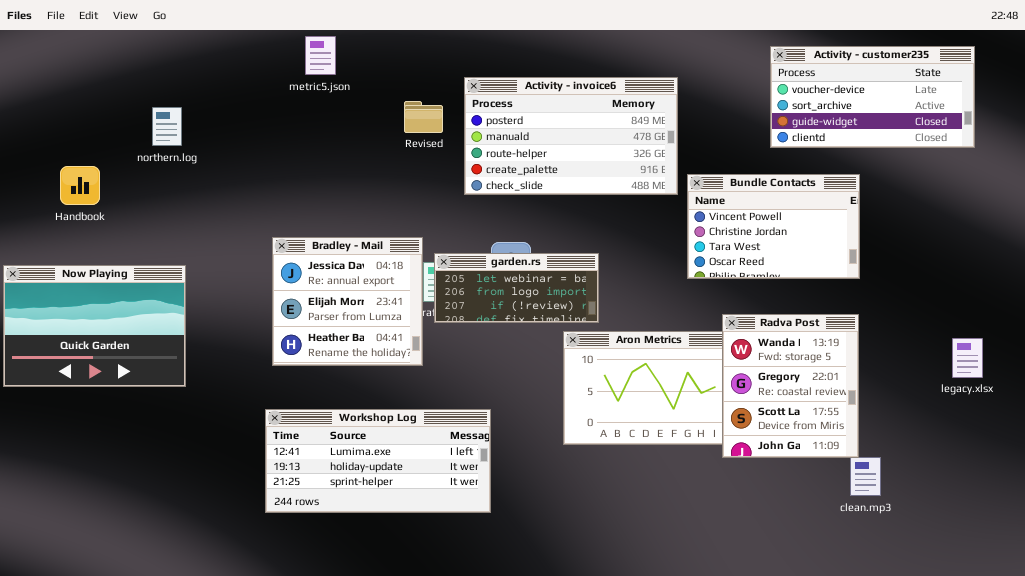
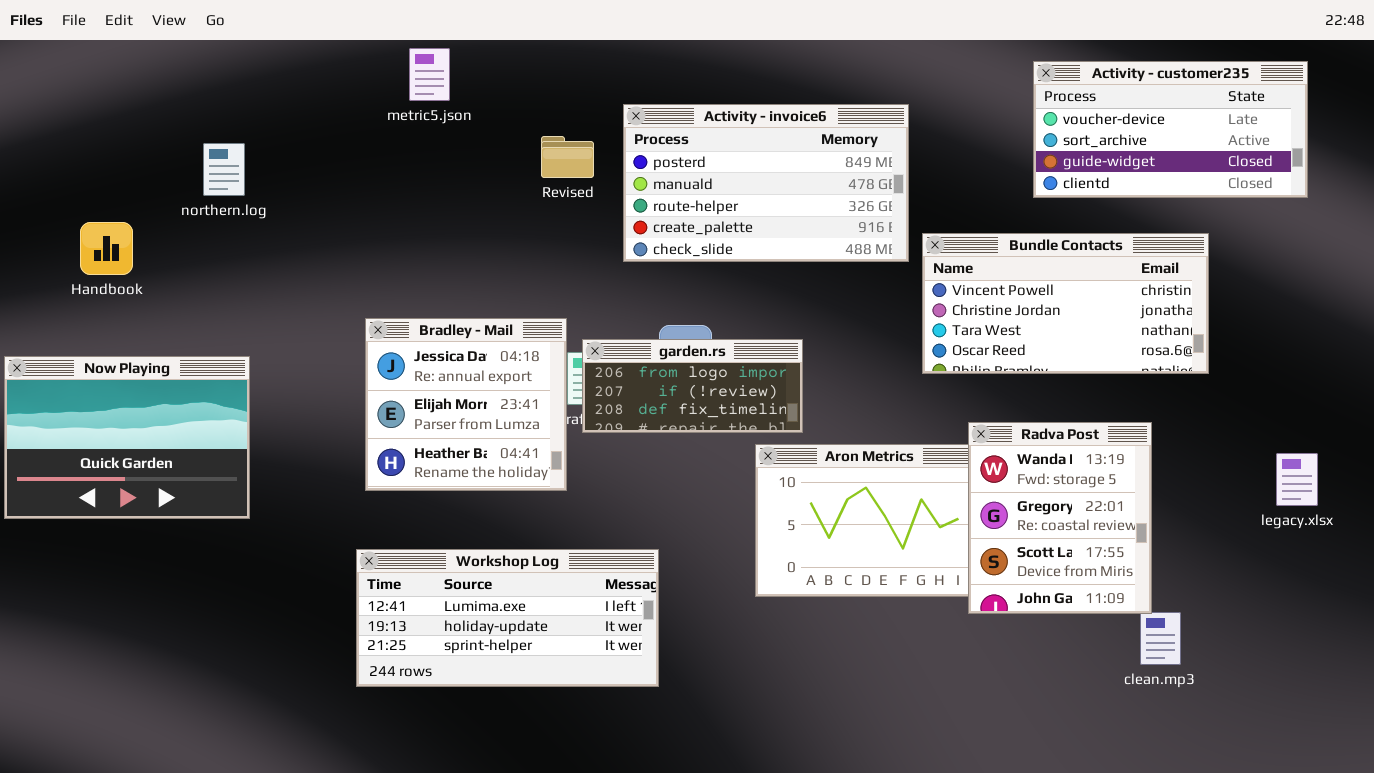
Bundle Contacts: [687,174,860,279] -> [922,233,1209,374], resized
garden.rs: [434,253,599,323] -> [582,339,803,433], scrolled down 1 row

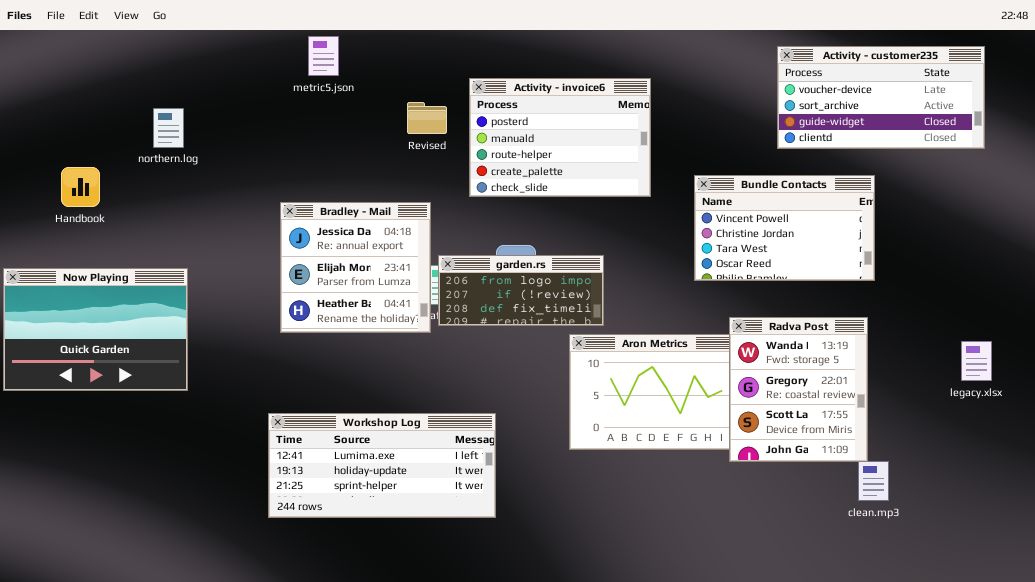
Activity - invoice6: [623,104,909,262] -> [469,78,651,197], resized
Bundle Contacts: [922,233,1209,374] -> [694,175,875,281], resized
Bradley - Mail: [365,318,567,491] -> [280,202,431,333], moved

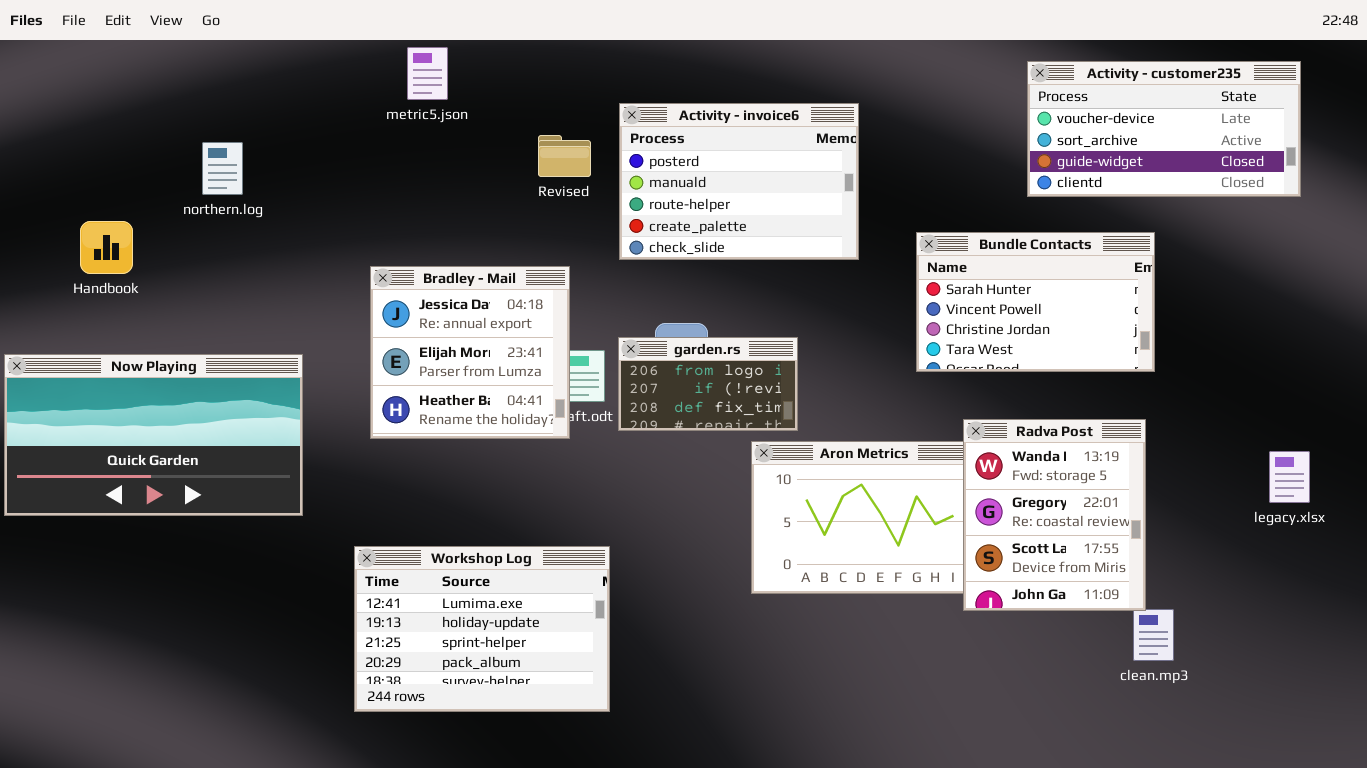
Bundle Contacts: [694,175,875,281] -> [916,232,1155,372], scrolled up 1 row
garden.rs: [438,255,604,326] -> [618,337,798,431], resized
Now Playing: [3,268,188,391] -> [4,354,303,516], resized
Workshop Log: [268,413,496,518] -> [354,546,610,712], resized

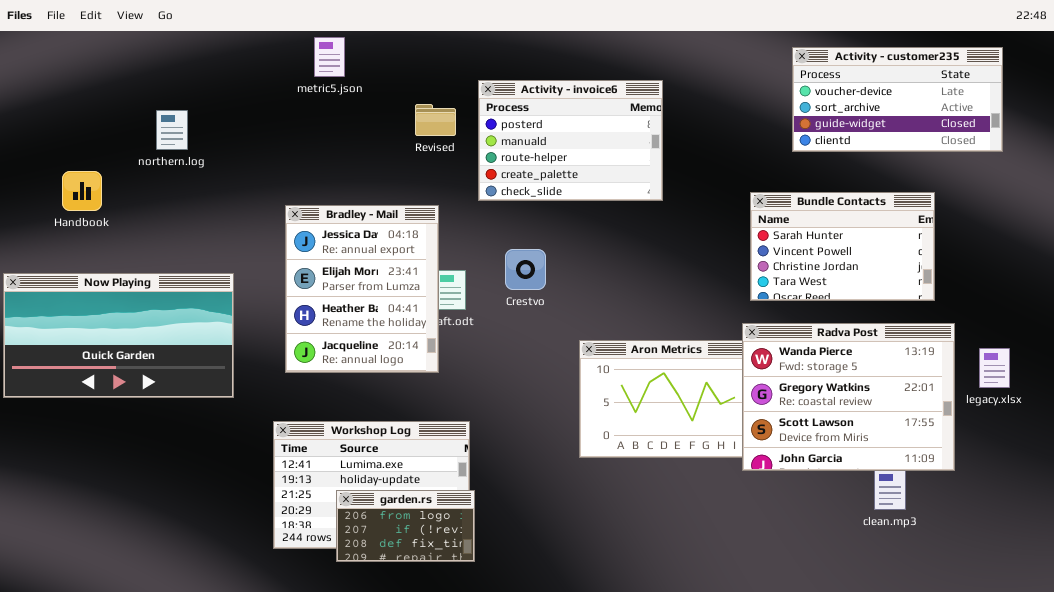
Bundle Contacts: [916,232,1155,372] -> [750,192,935,301], moved
Bradley - Mail: [370,266,570,439] -> [285,205,439,373], resized
garden.rs: [618,337,798,431] -> [336,490,475,562], moved
Radva Post: [963,419,1146,611] -> [742,323,955,471], resized

